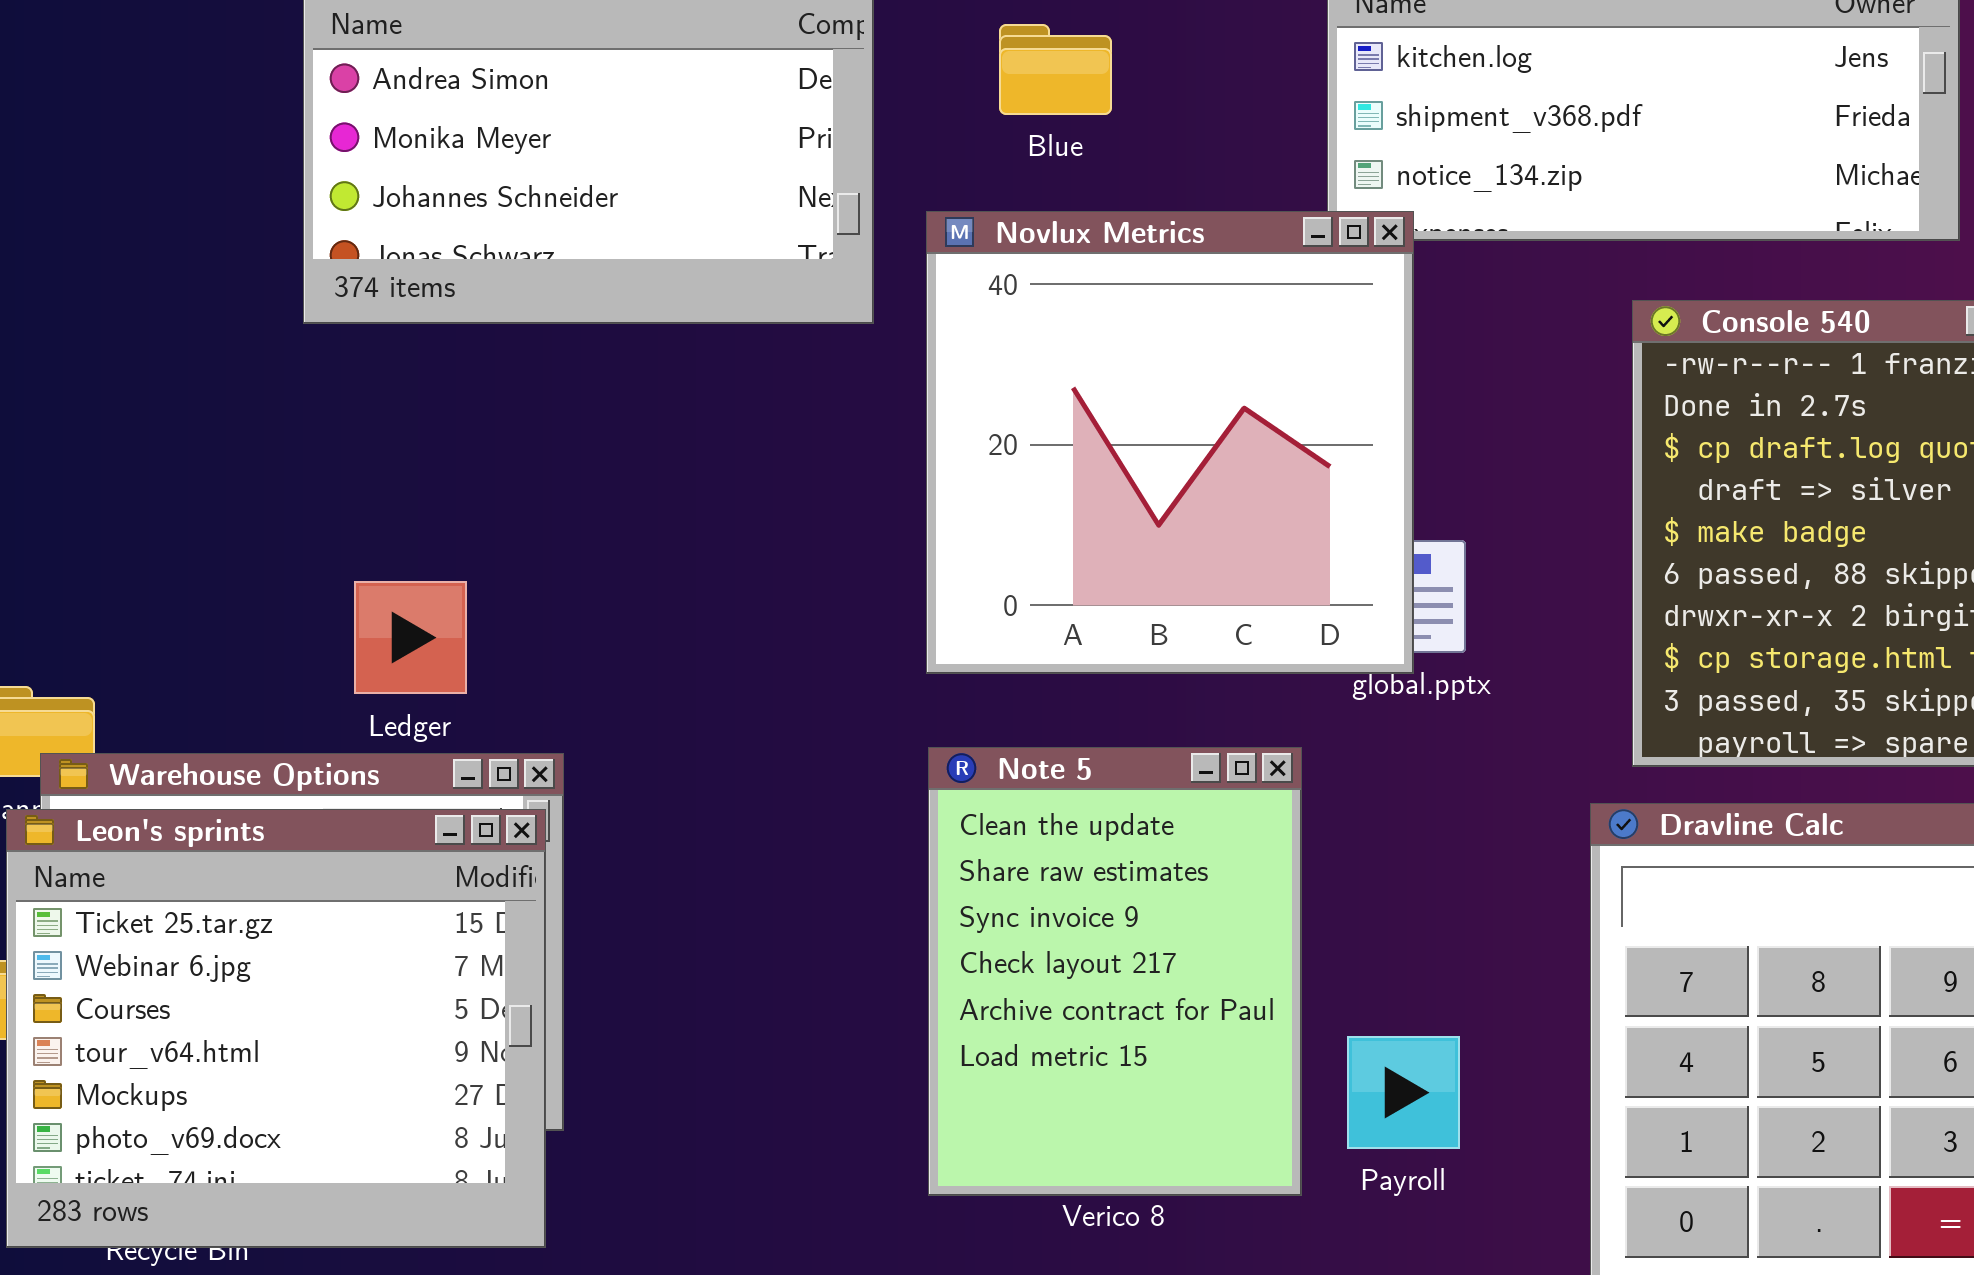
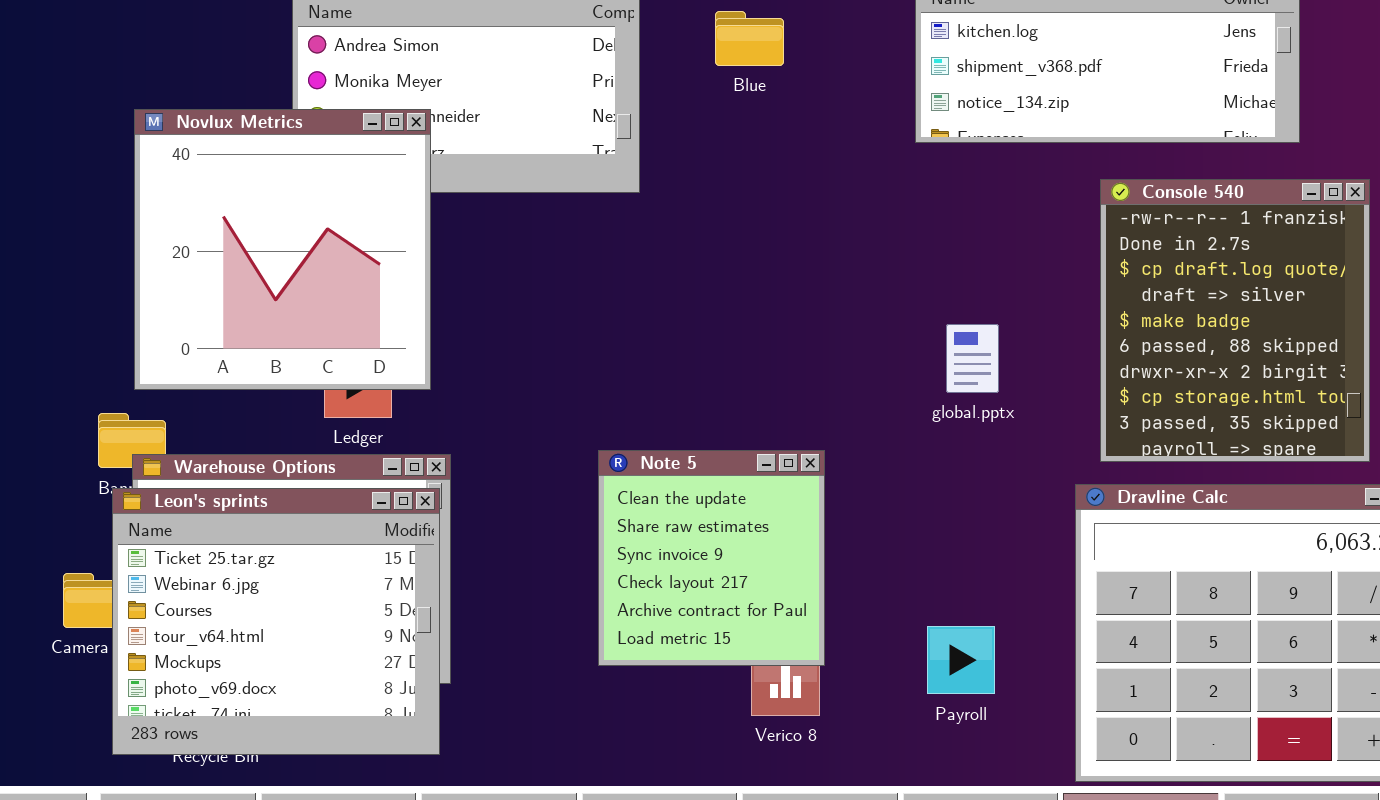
Novlux Metrics: [926,211,1414,674] -> [134,109,431,390], moved
Note 5: [928,747,1302,1196] -> [598,450,825,666], moved, resized

